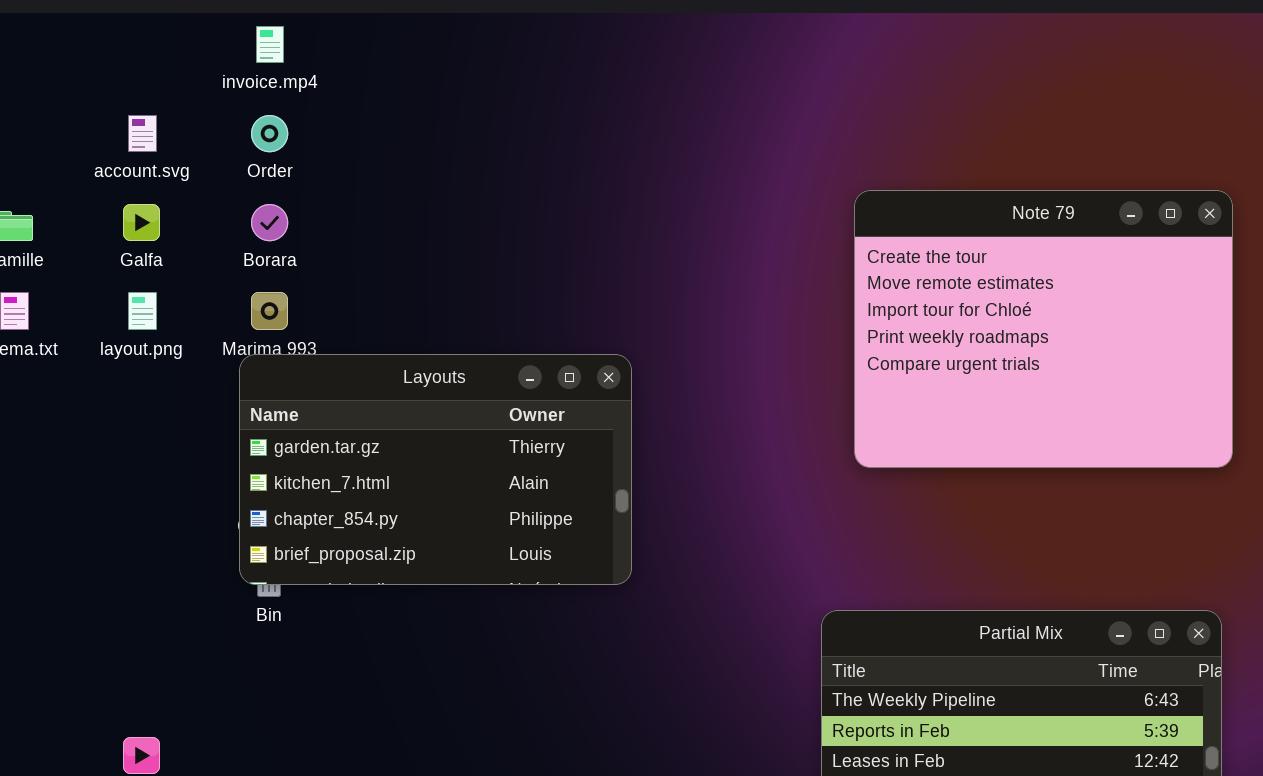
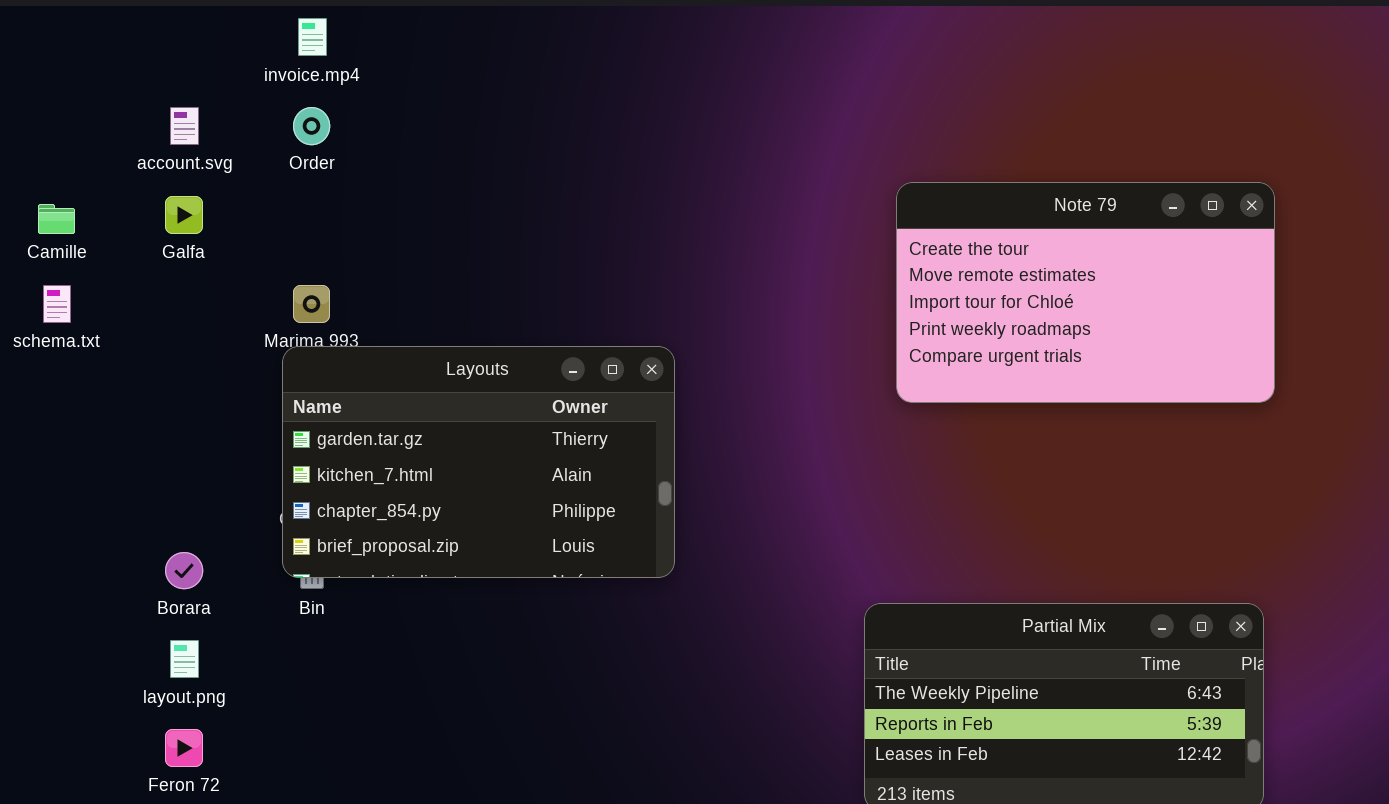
Note 79: [854,190,1233,468] -> [896,182,1275,403], resized
Borara: [251,204,288,241] -> [165,552,203,589], moved
layout.png: [128,292,157,330] -> [170,640,199,678], moved

